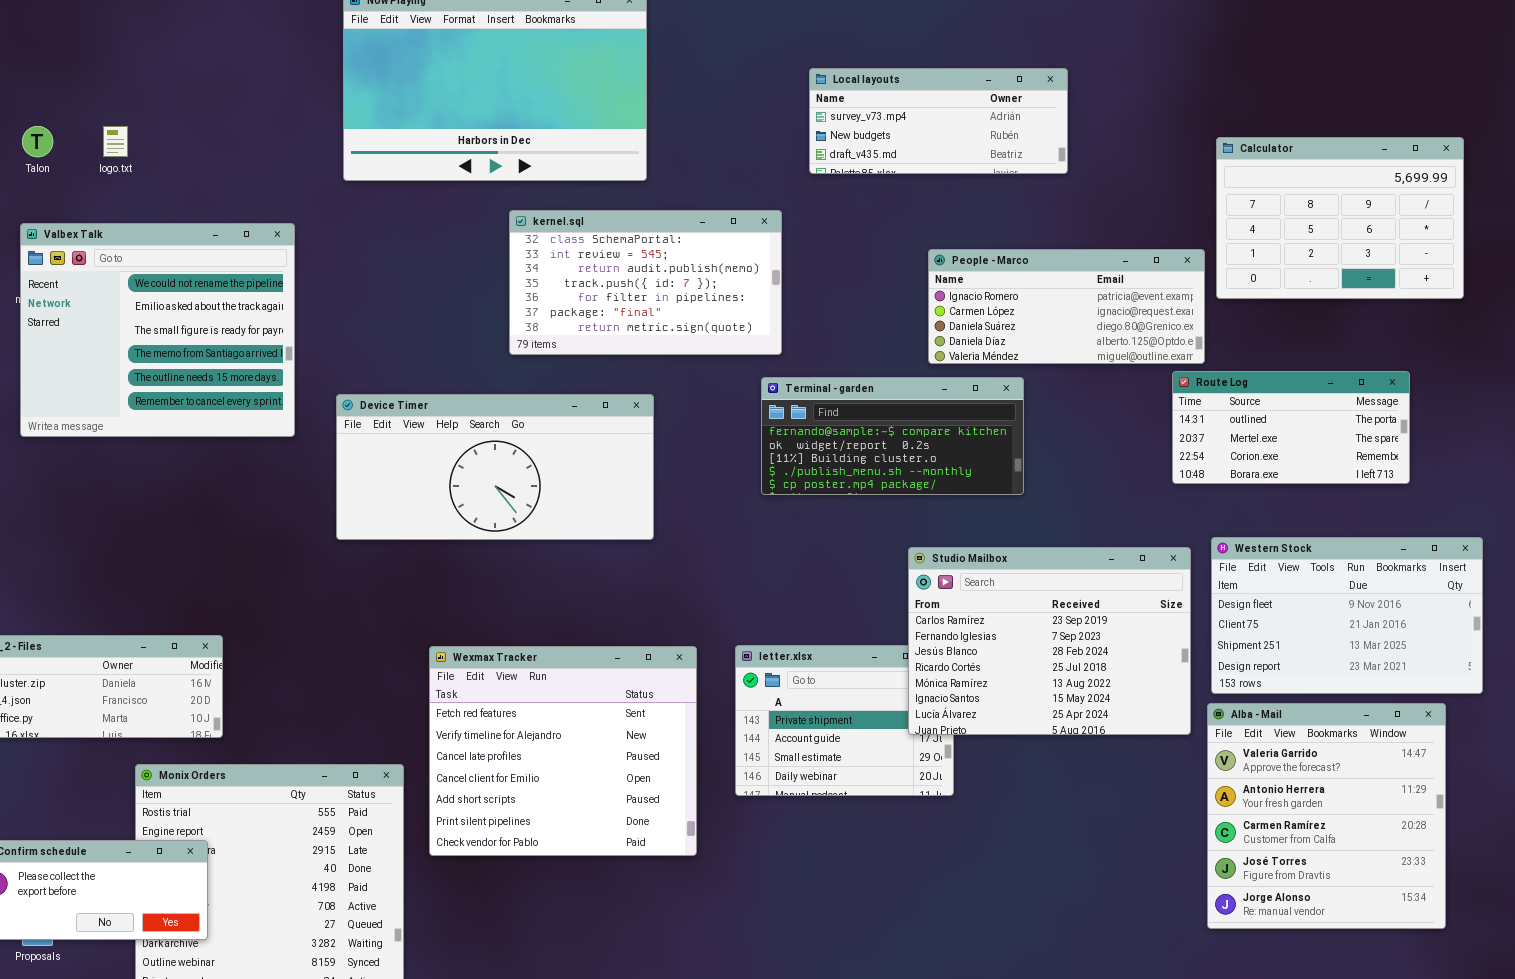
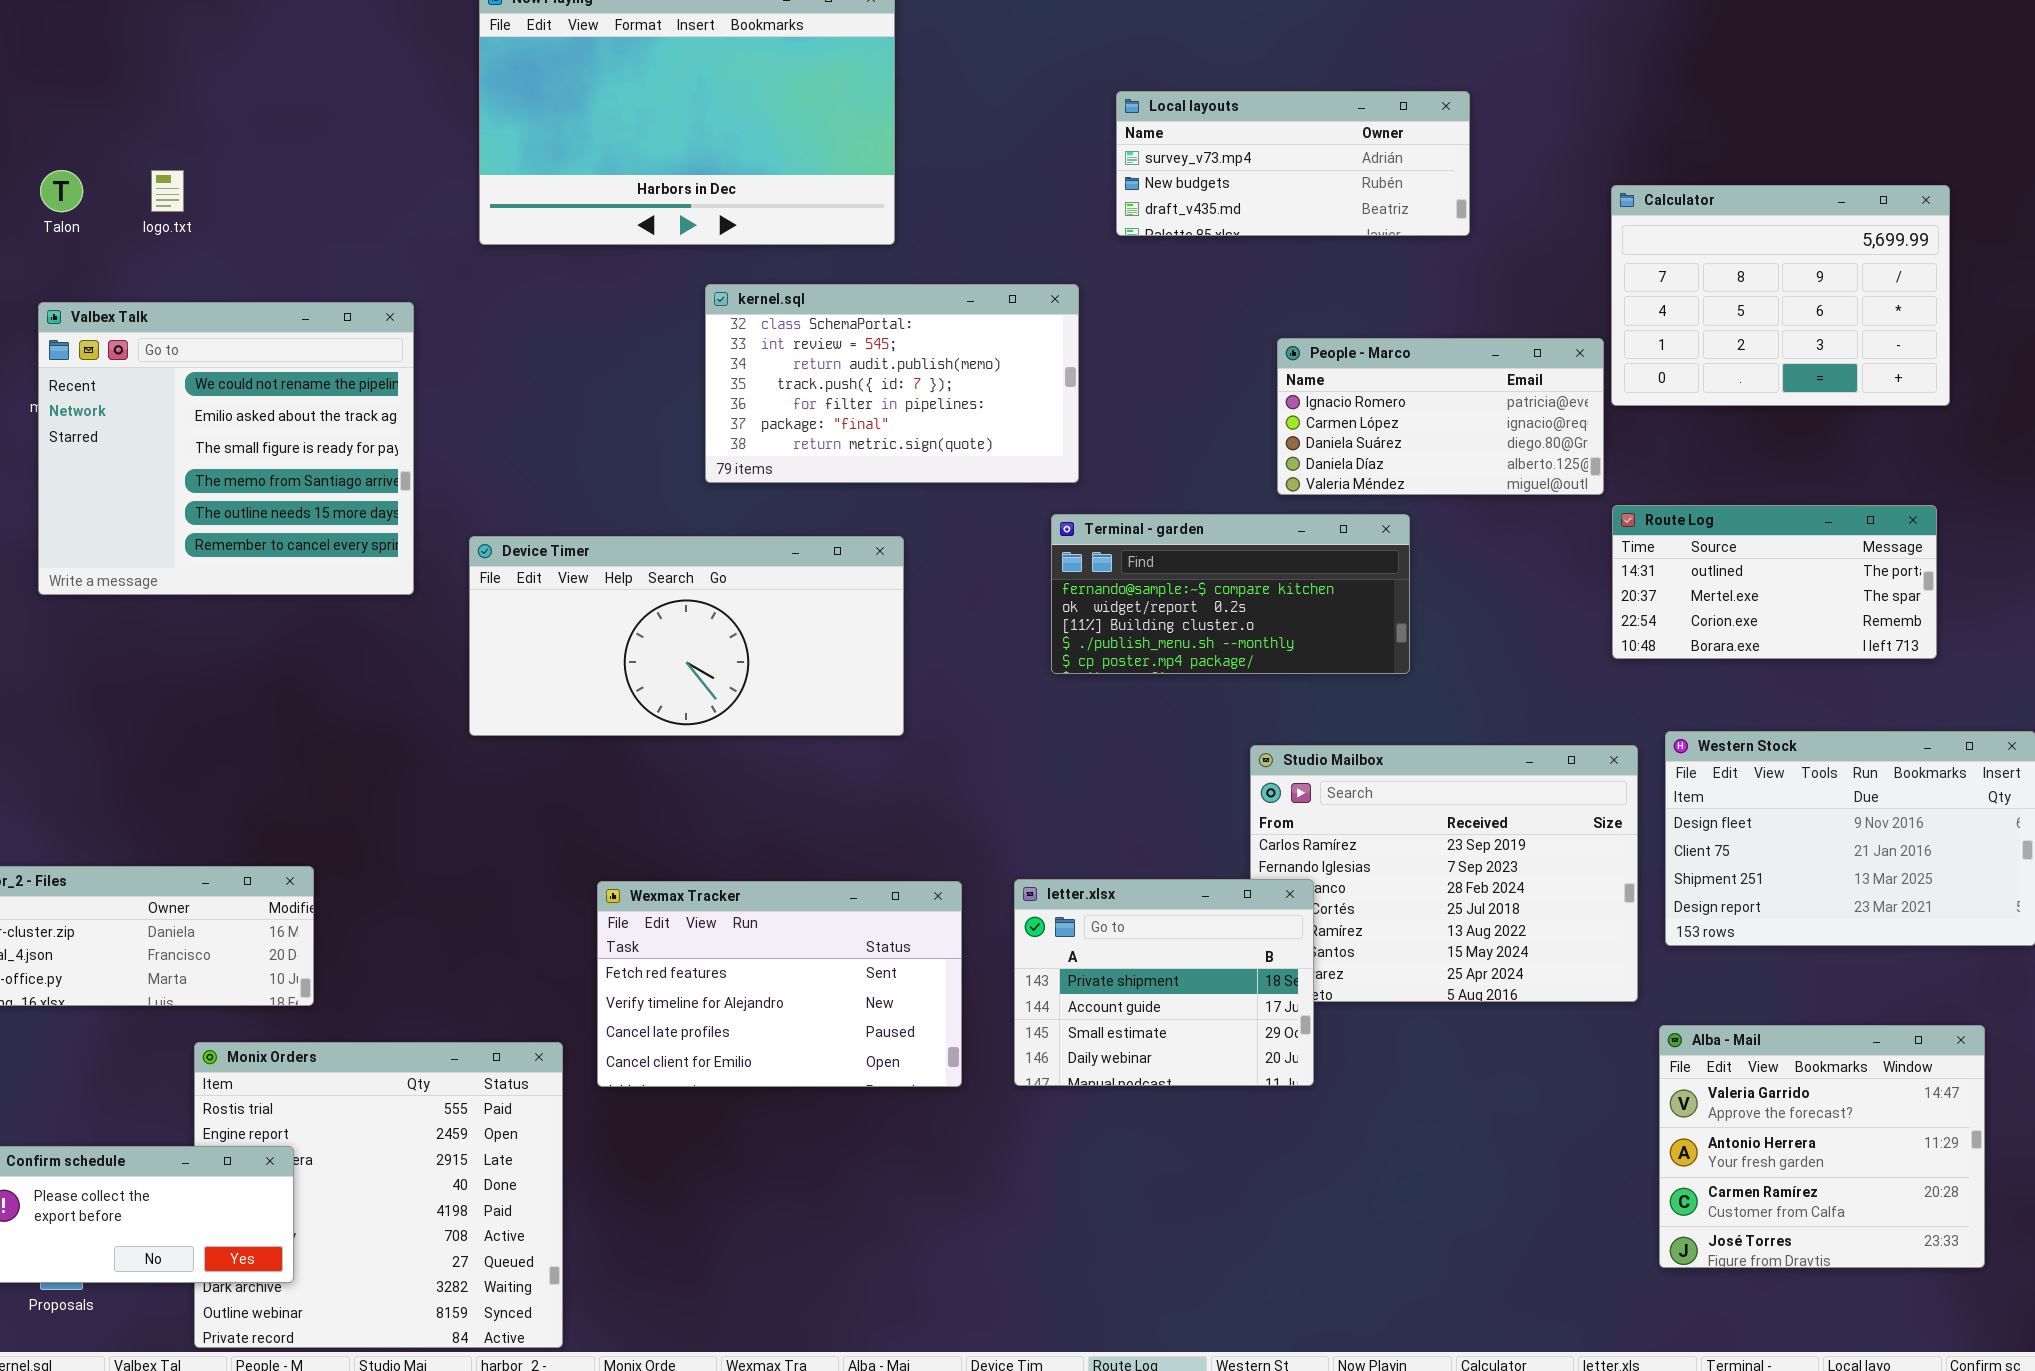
Calculator: [1216,137,1464,299] -> [1611,185,1950,406], moved
People - Marco: [928,249,1205,364] -> [1277,338,1604,495], resized
letter.xlsx: [735,645,954,796] -> [1014,879,1314,1086], raised
Wexmax Tracker: [429,646,697,856] -> [597,881,962,1087], resized
Alba - Mail: [1207,703,1446,929] -> [1659,1025,1985,1268], resized

